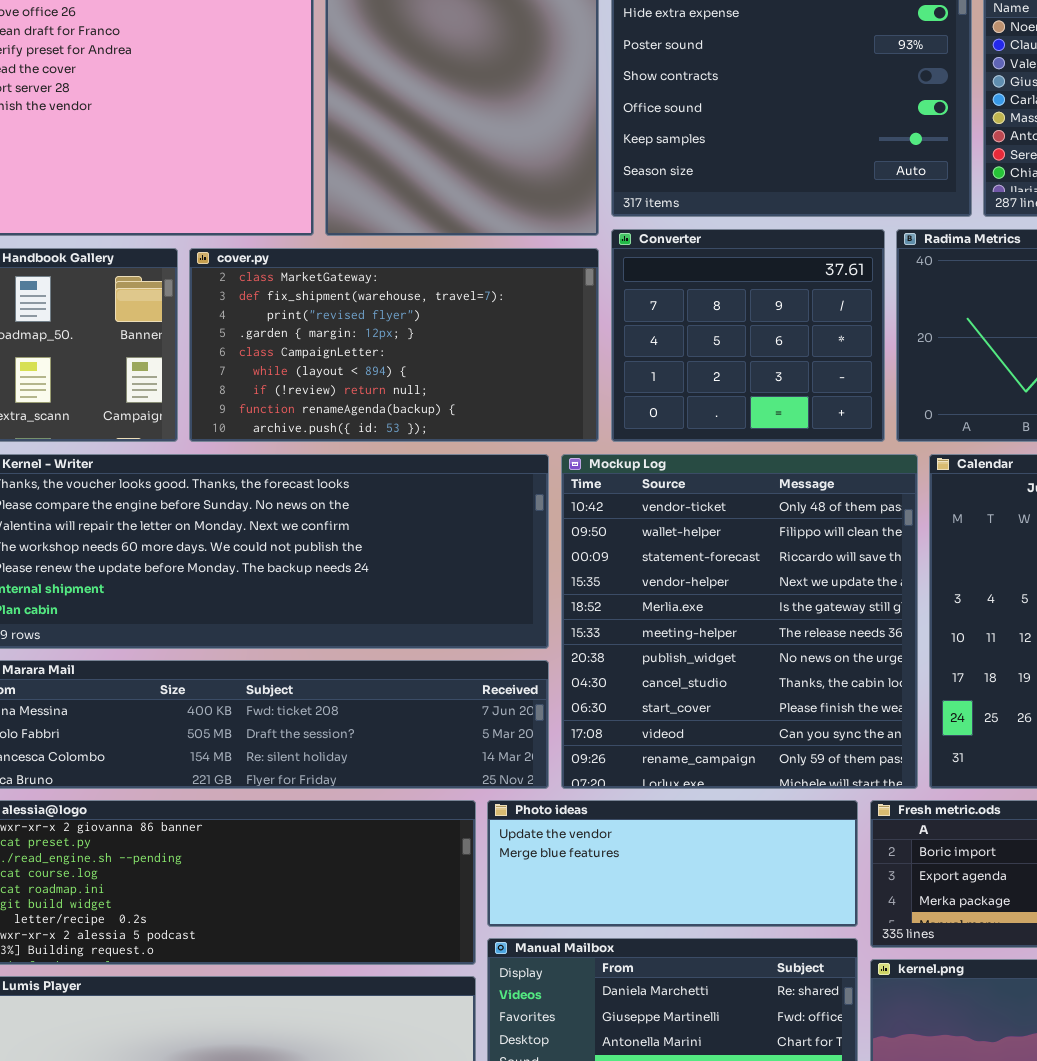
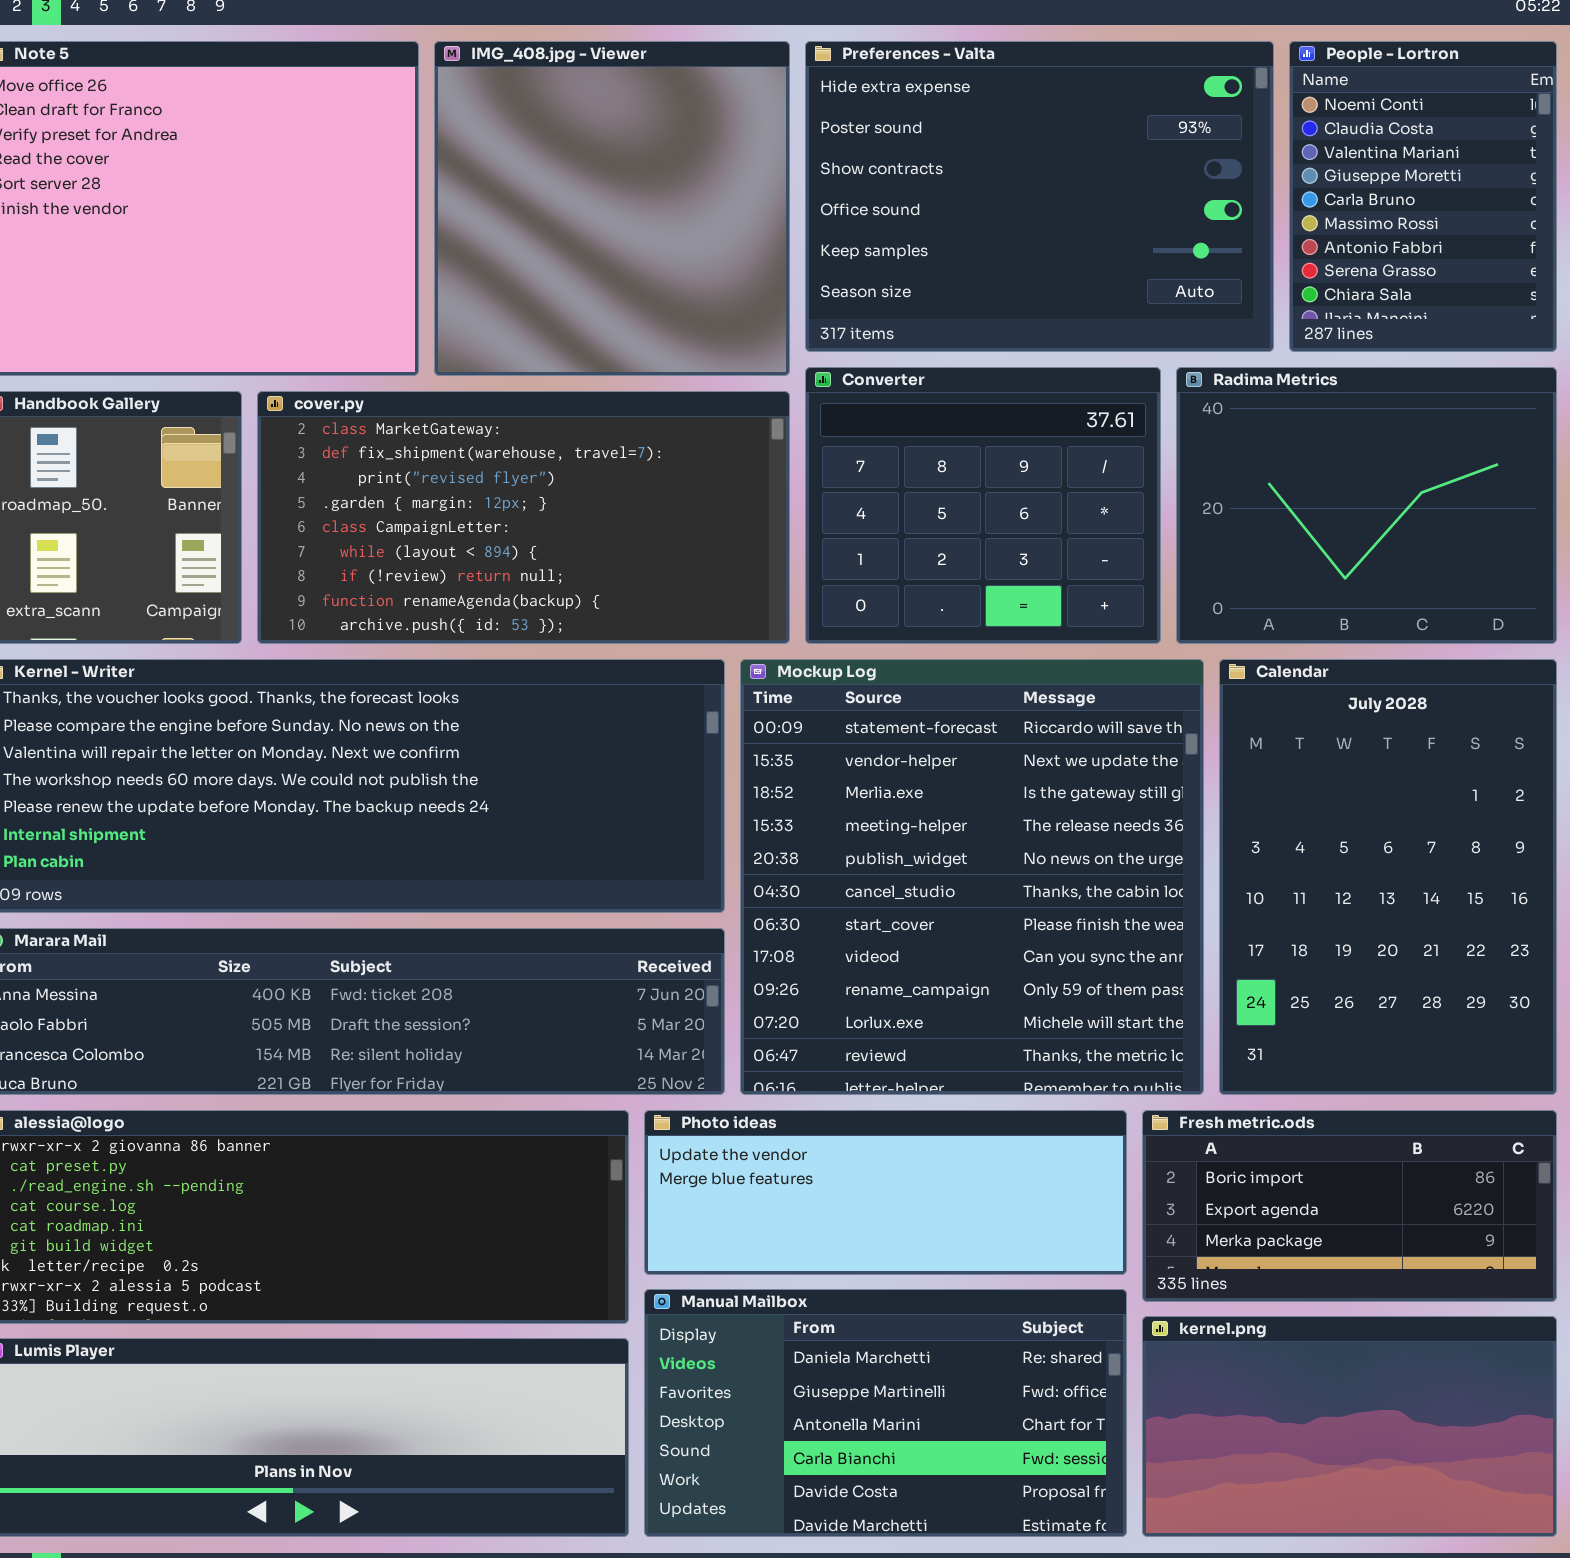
Mockup Log: [561,454,918,789] -> [740,659,1204,1095], scrolled down 2 rows

